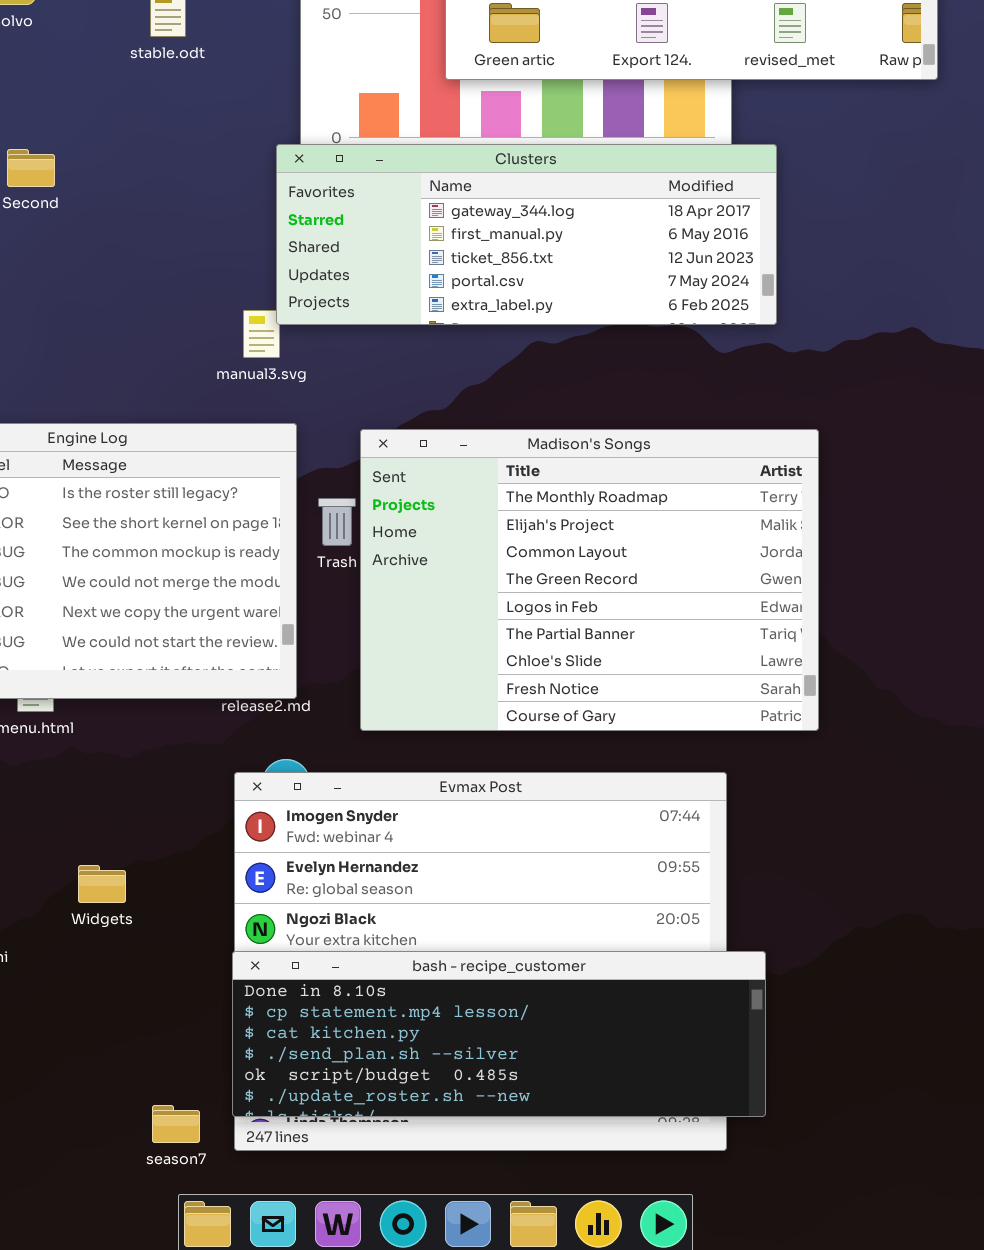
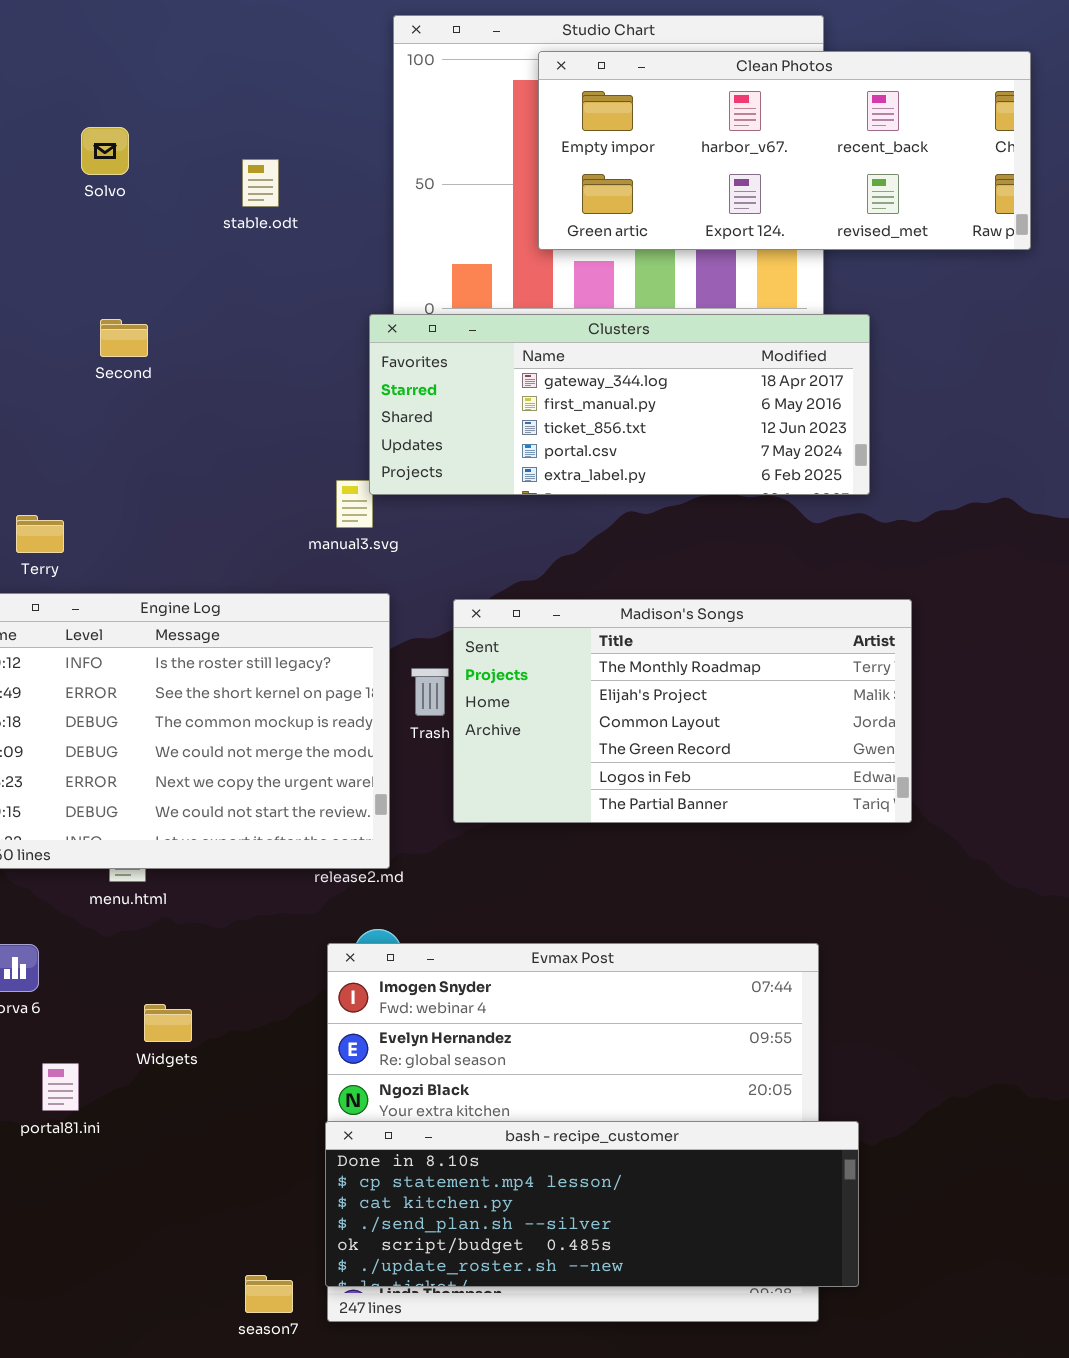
Madison's Songs: [360,429,819,731] -> [453,599,912,823], resized
Widgets: [78,865,126,903] -> [144,1004,192,1042], moved

